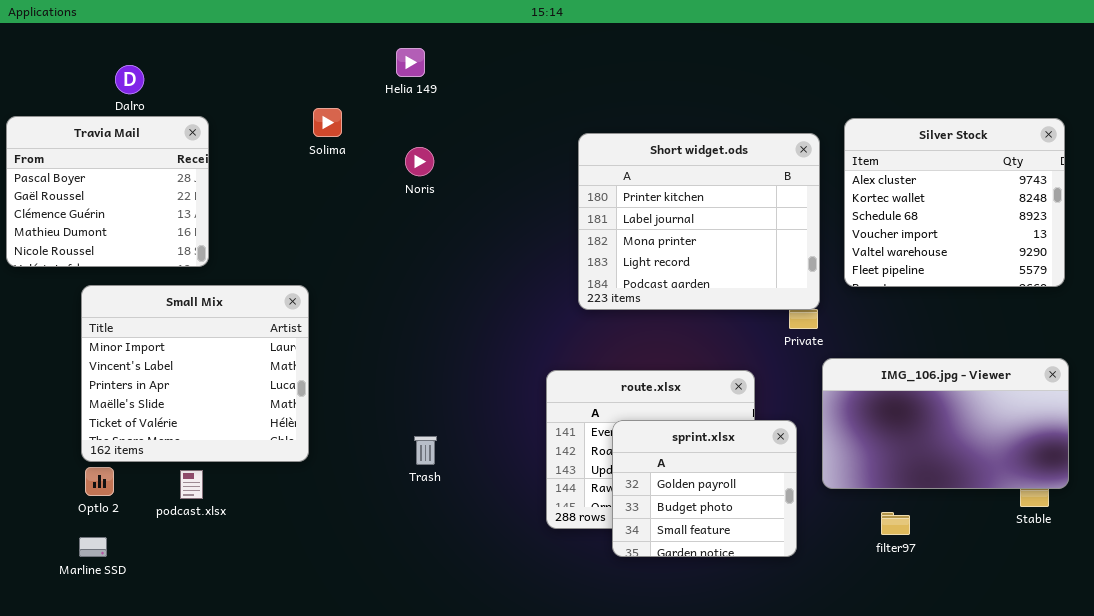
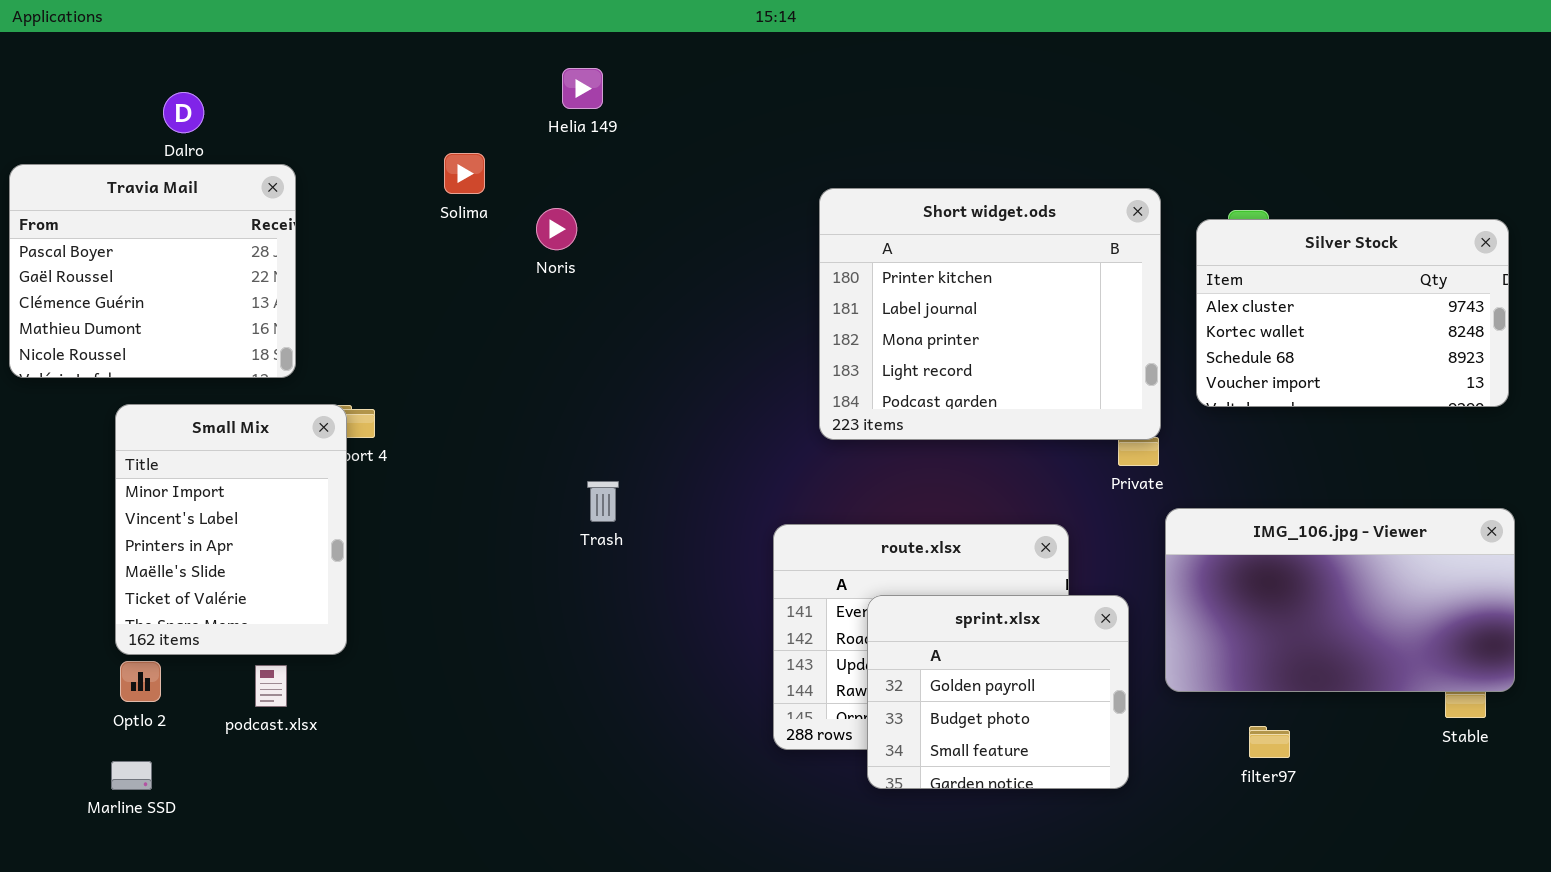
Silver Stock: [844,118,1065,287] -> [1196,219,1509,407], resized
Noris: [405,147,434,176] -> [536,208,577,250], moved
Small Mix: [81,285,309,462] -> [115,404,347,655], resized
Trash: [414,436,437,465] -> [587,481,619,522], moved

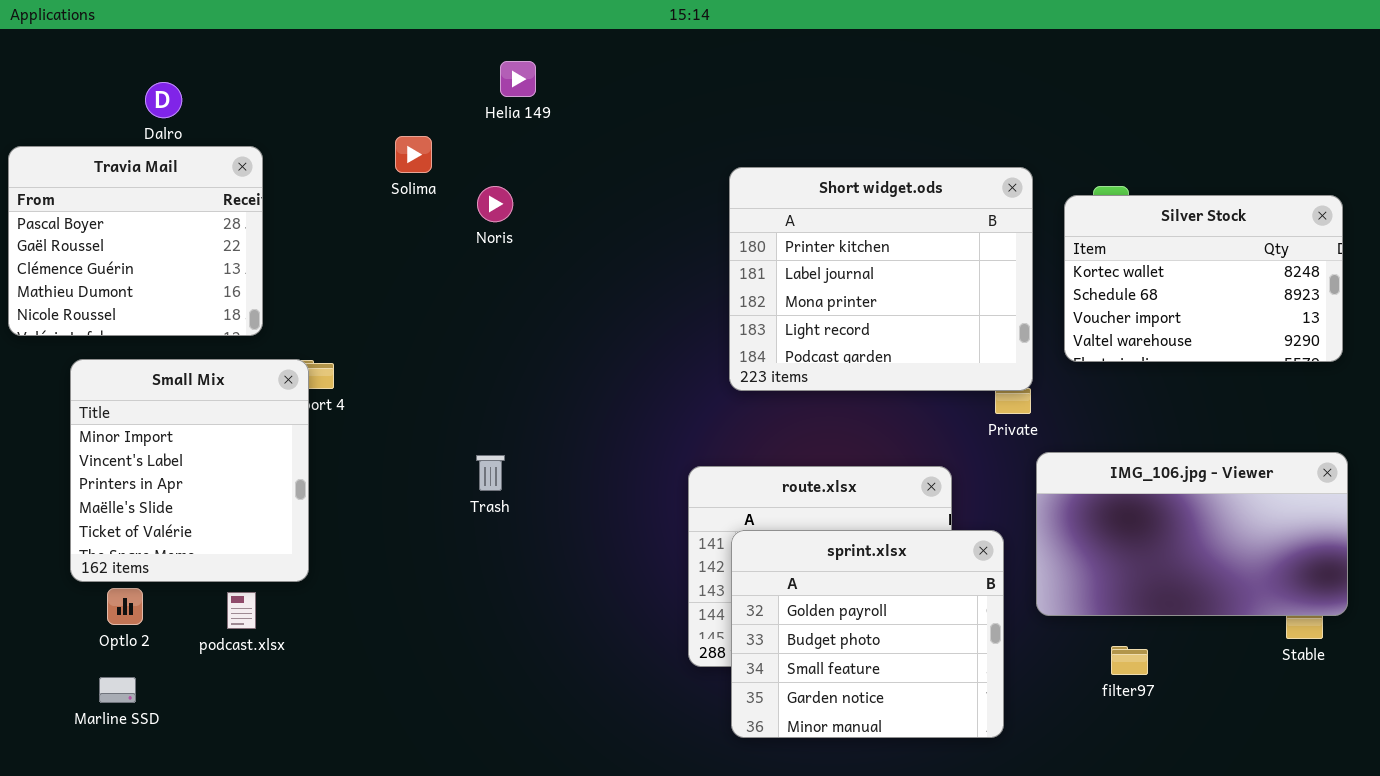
Silver Stock: [1196,219,1509,407] -> [1064,195,1343,362], scrolled down 1 row
Small Mix: [115,404,347,655] -> [70,359,309,582], resized
Trash: [587,481,619,522] -> [476,455,505,491], moved
sprint.xlsx: [867,595,1129,789] -> [731,530,1004,738], resized

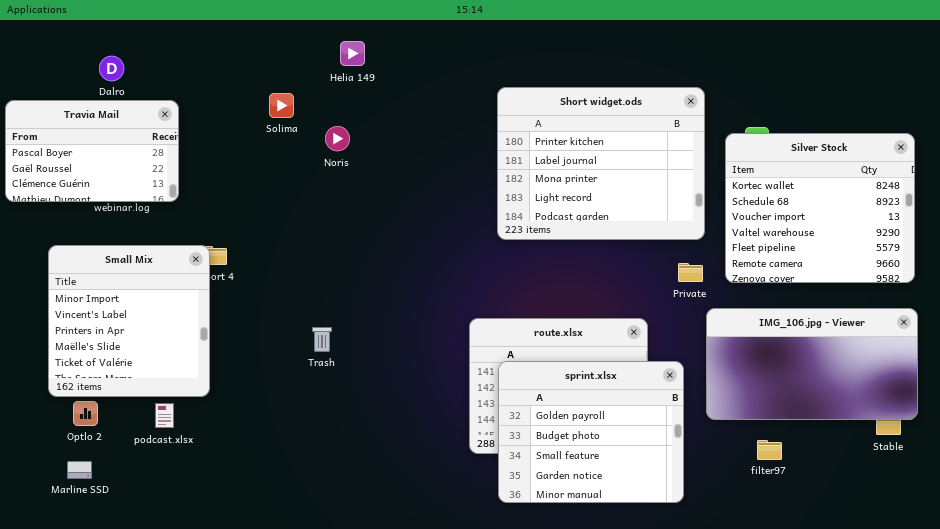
Travia Mail: [8,146,263,336] -> [5,100,179,202], resized
Short widget.ods: [729,167,1033,391] -> [497,87,705,240], moved
Silver Stock: [1064,195,1343,362] -> [725,133,915,283], resized
Trash: [476,455,505,491] -> [312,327,332,352], moved

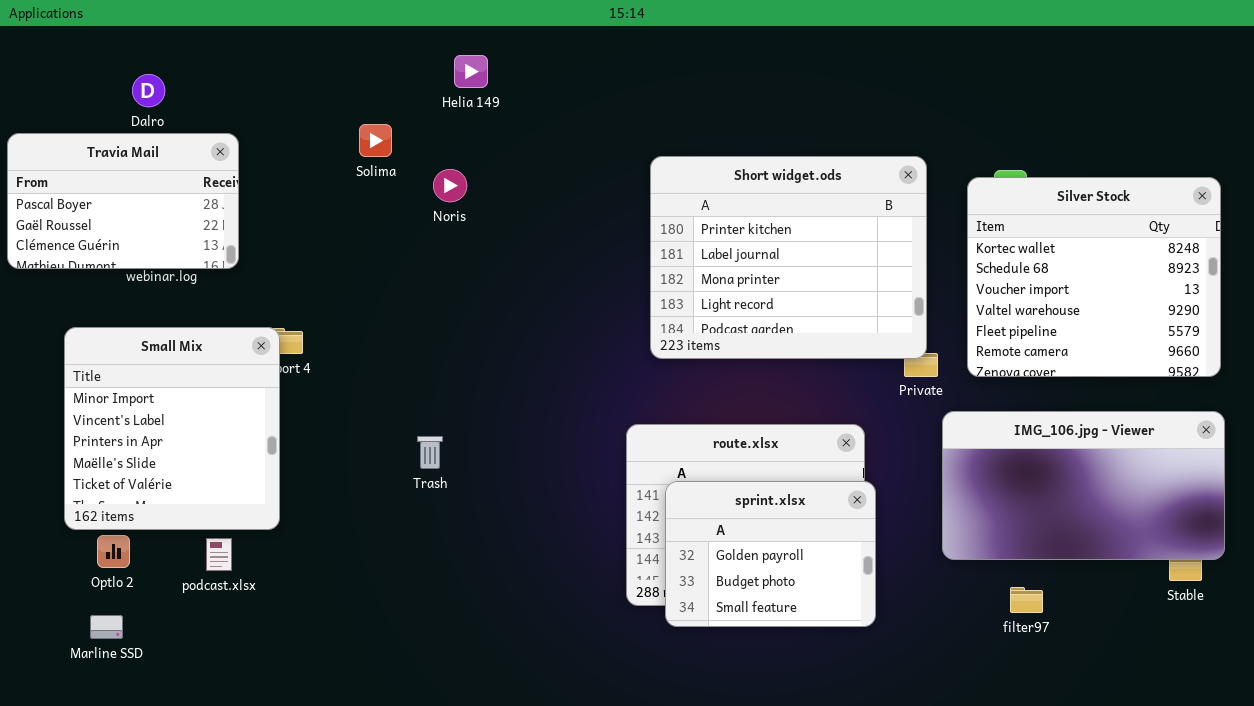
Short widget.ods: [497,87,705,240] -> [650,156,927,359], moved
sprint.xlsx: [498,361,684,503] -> [665,481,876,627], resized

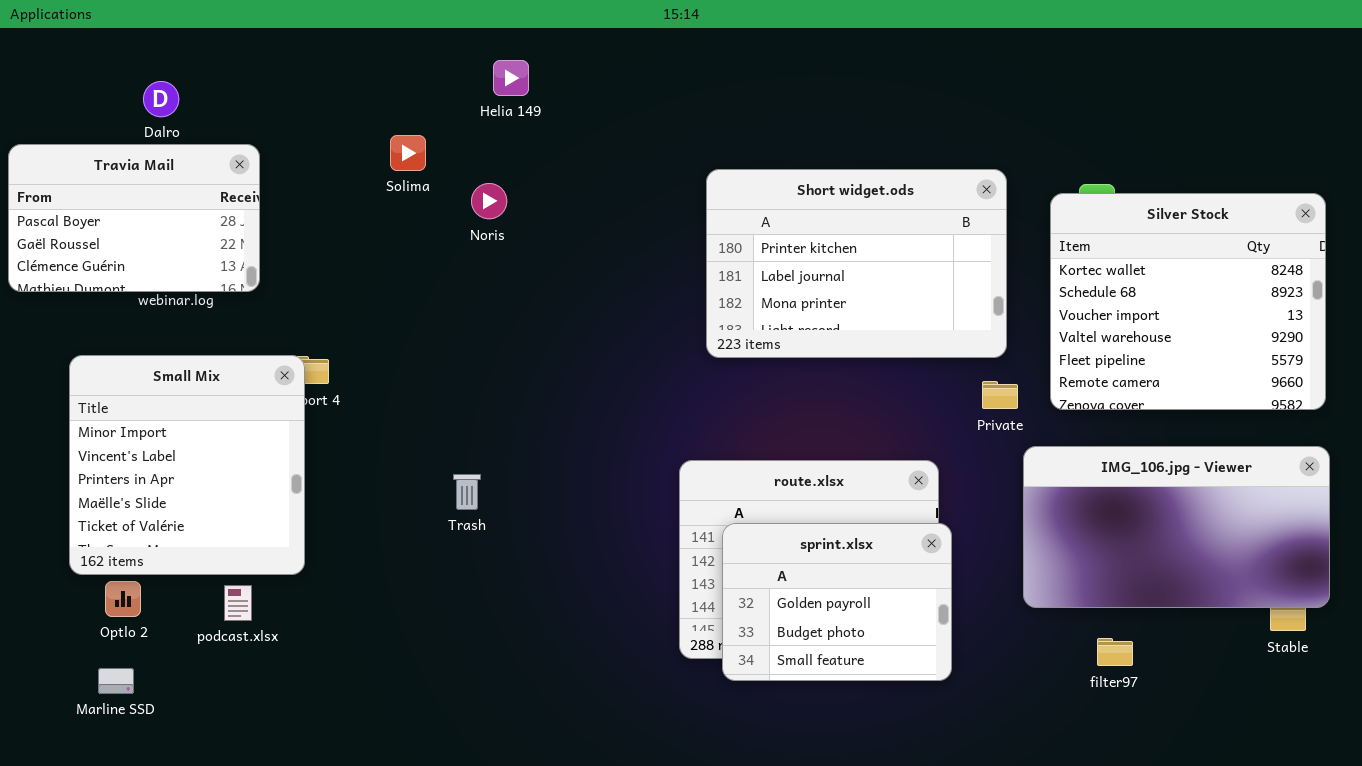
Short widget.ods: [650,156,927,359] -> [706,169,1007,358], resized

